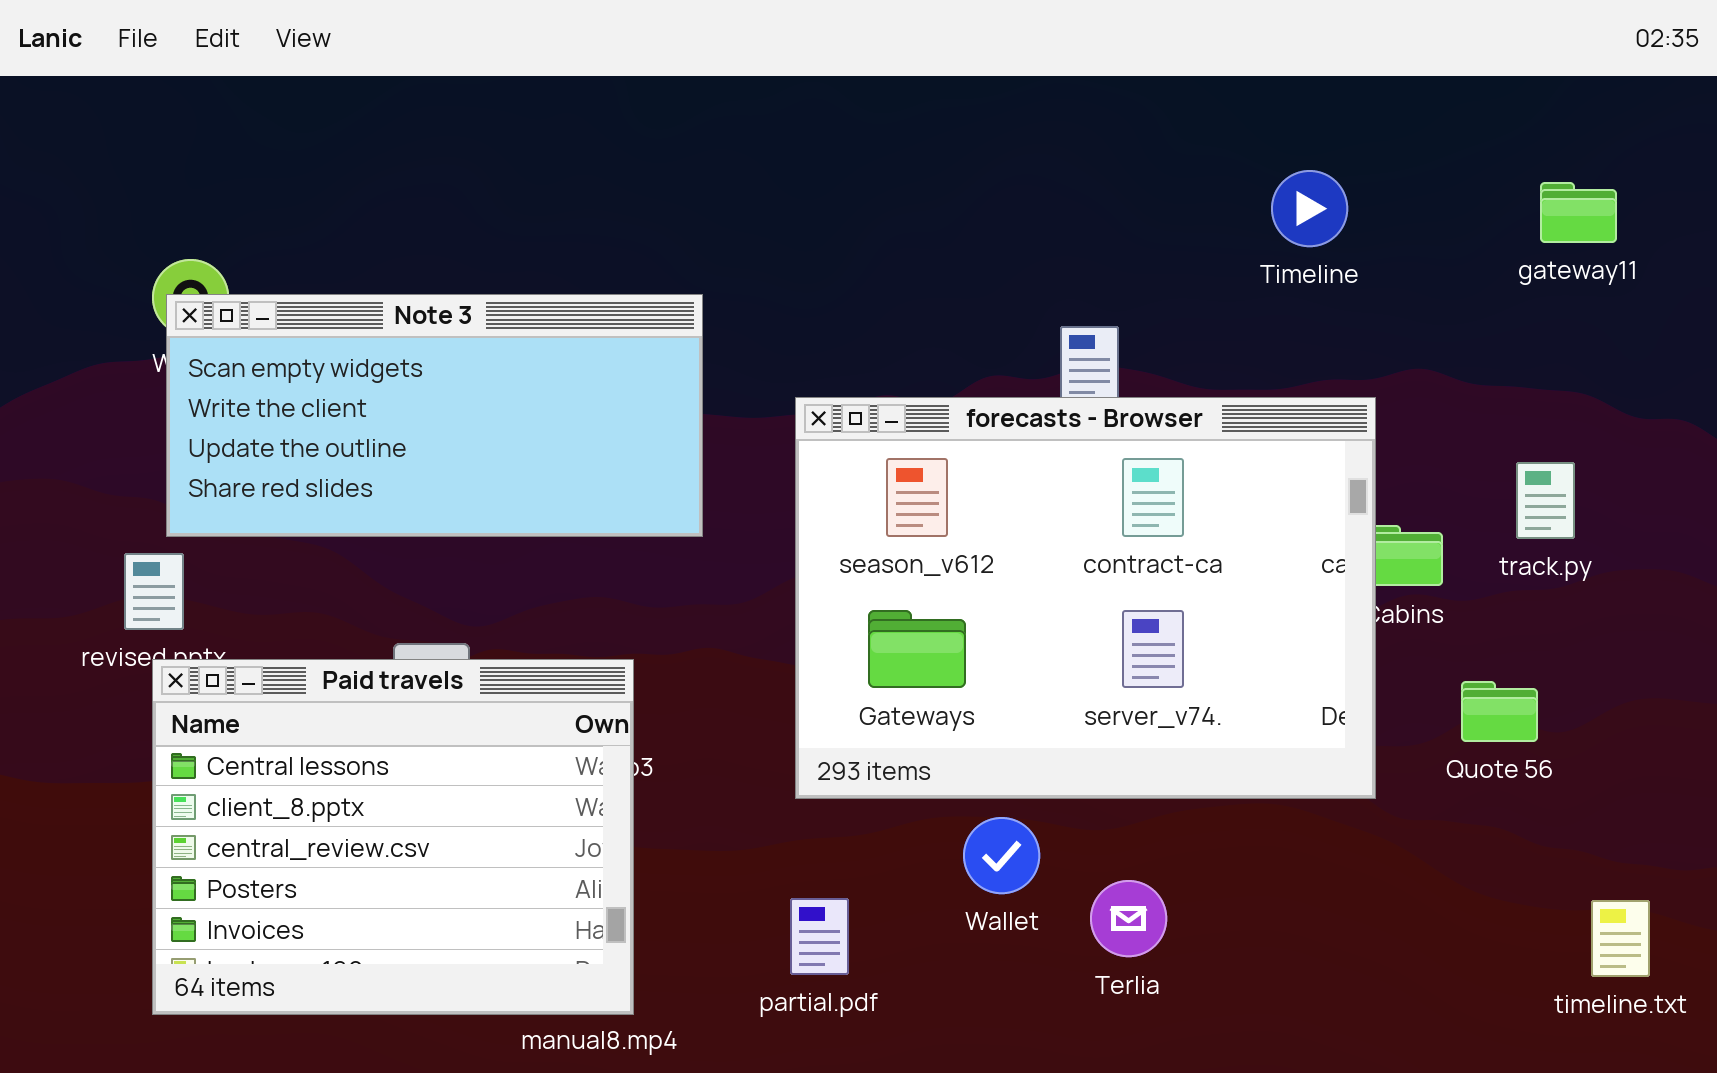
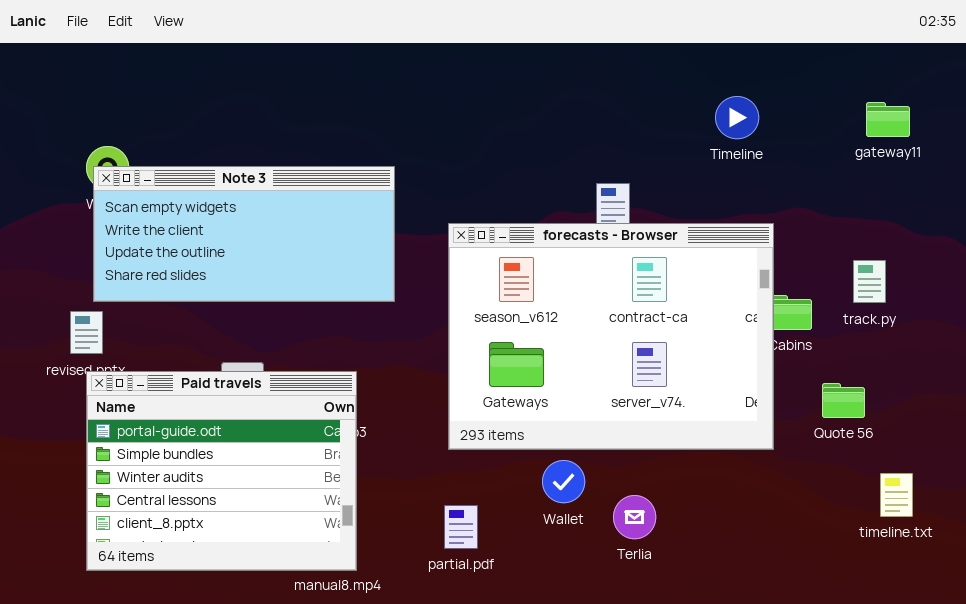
Paid travels: [152,659,634,1015] -> [86,371,357,571], scrolled up 3 rows
timeline.txt: [1591,900,1650,977] -> [880,473,913,517], moved

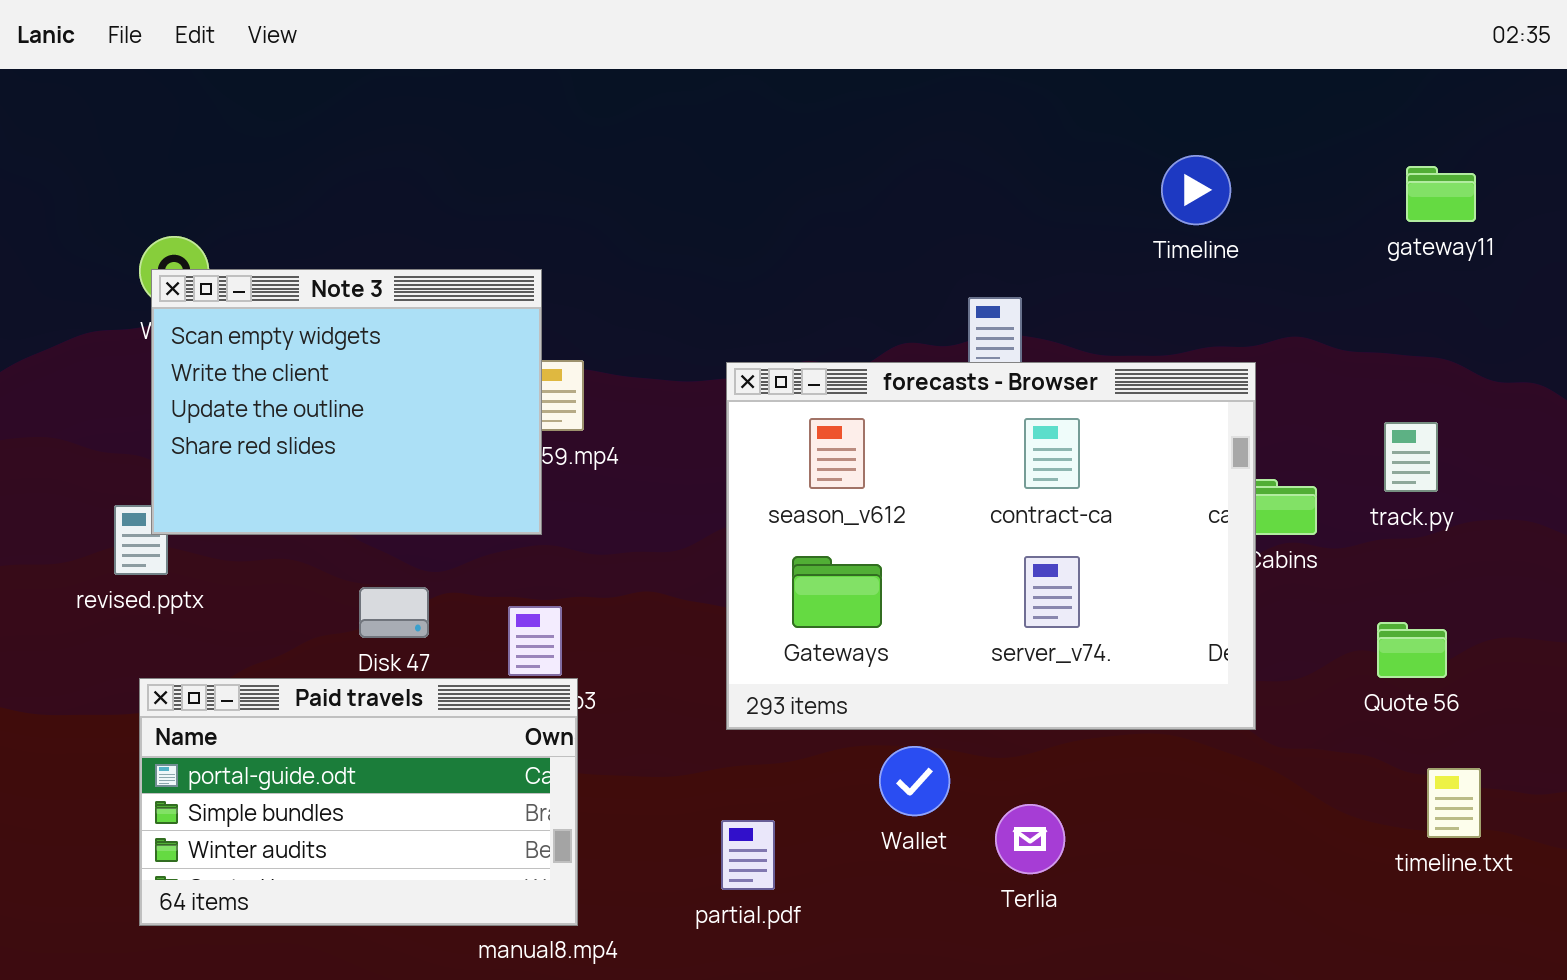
Note 3: [93,166,395,302] -> [151,269,542,535], resized
Paid travels: [86,371,357,571] -> [139,678,578,926], resized
Quote 56: [822,383,865,418] -> [1377,622,1447,678], moved

